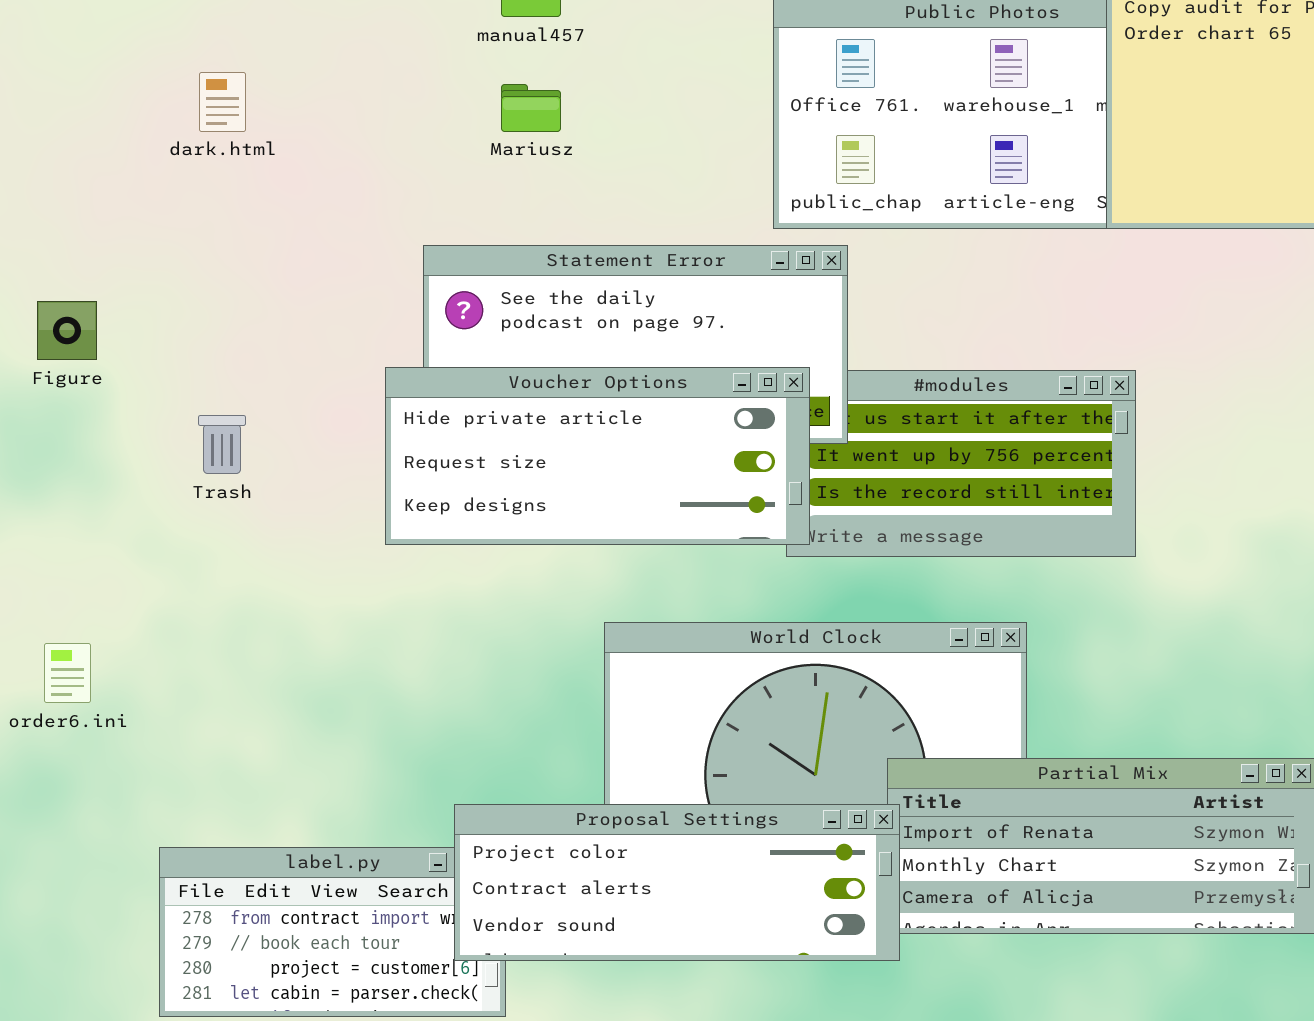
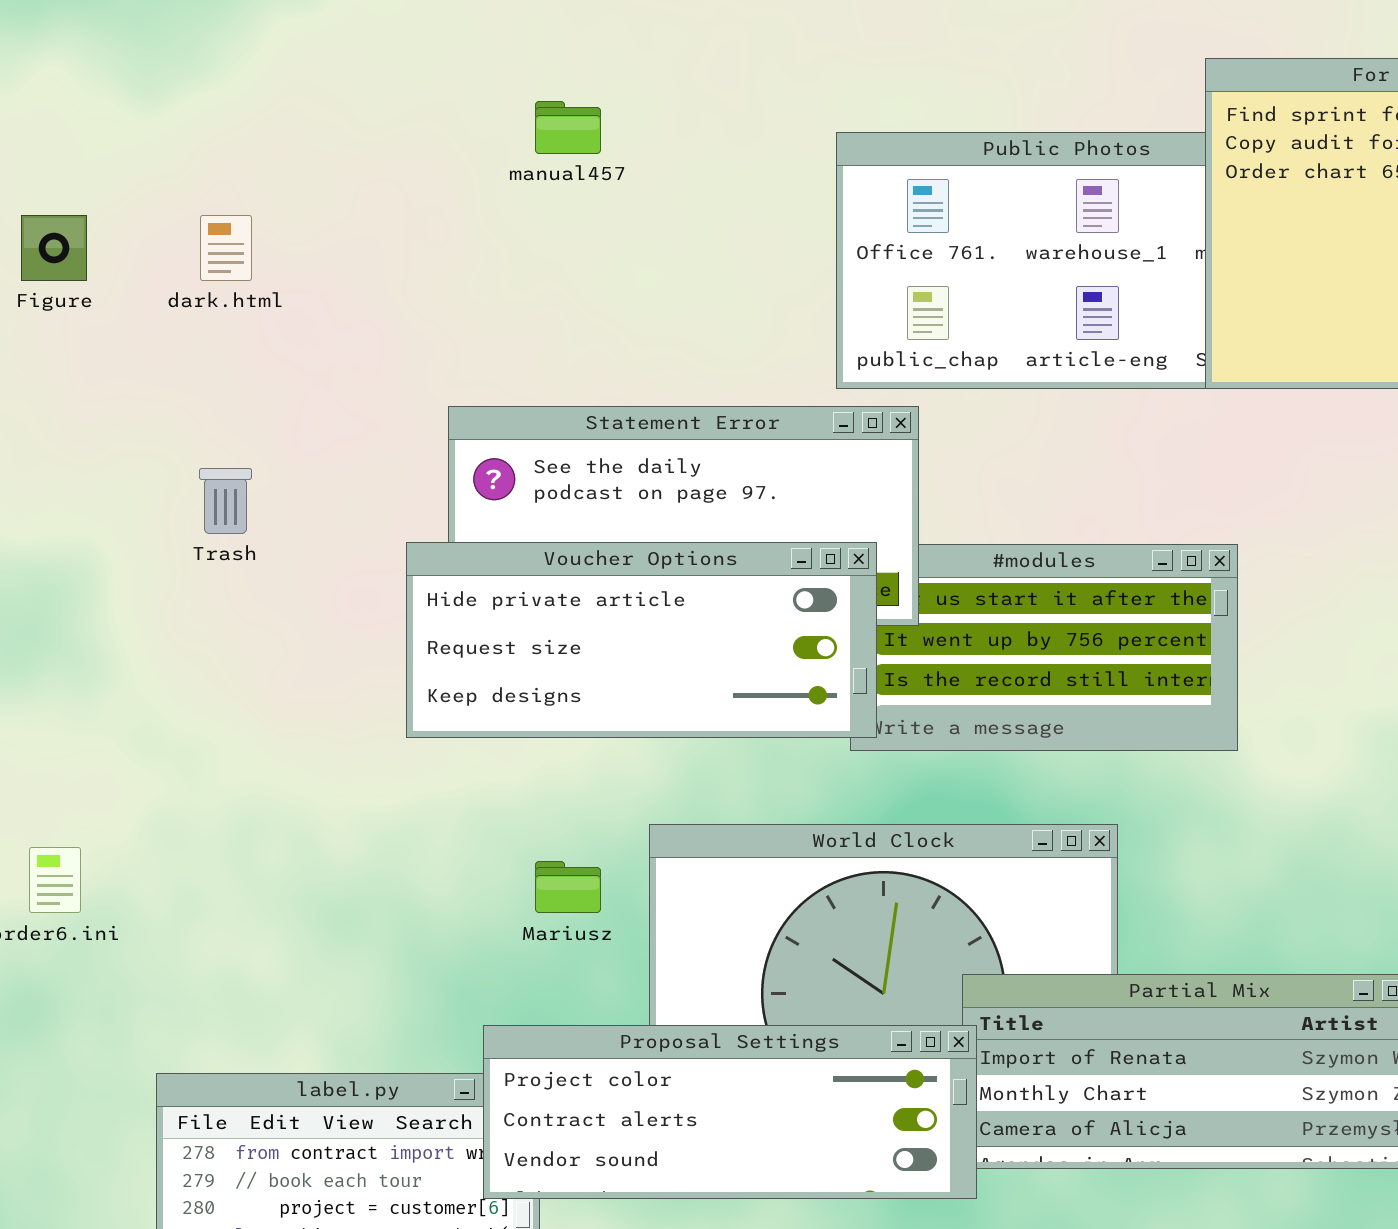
Mariusz: [501,84,561,132] -> [535,861,601,913], moved
Figure: [37,301,97,360] -> [21,215,87,281], moved
Trash: [198,415,246,474] -> [199,468,252,534], moved

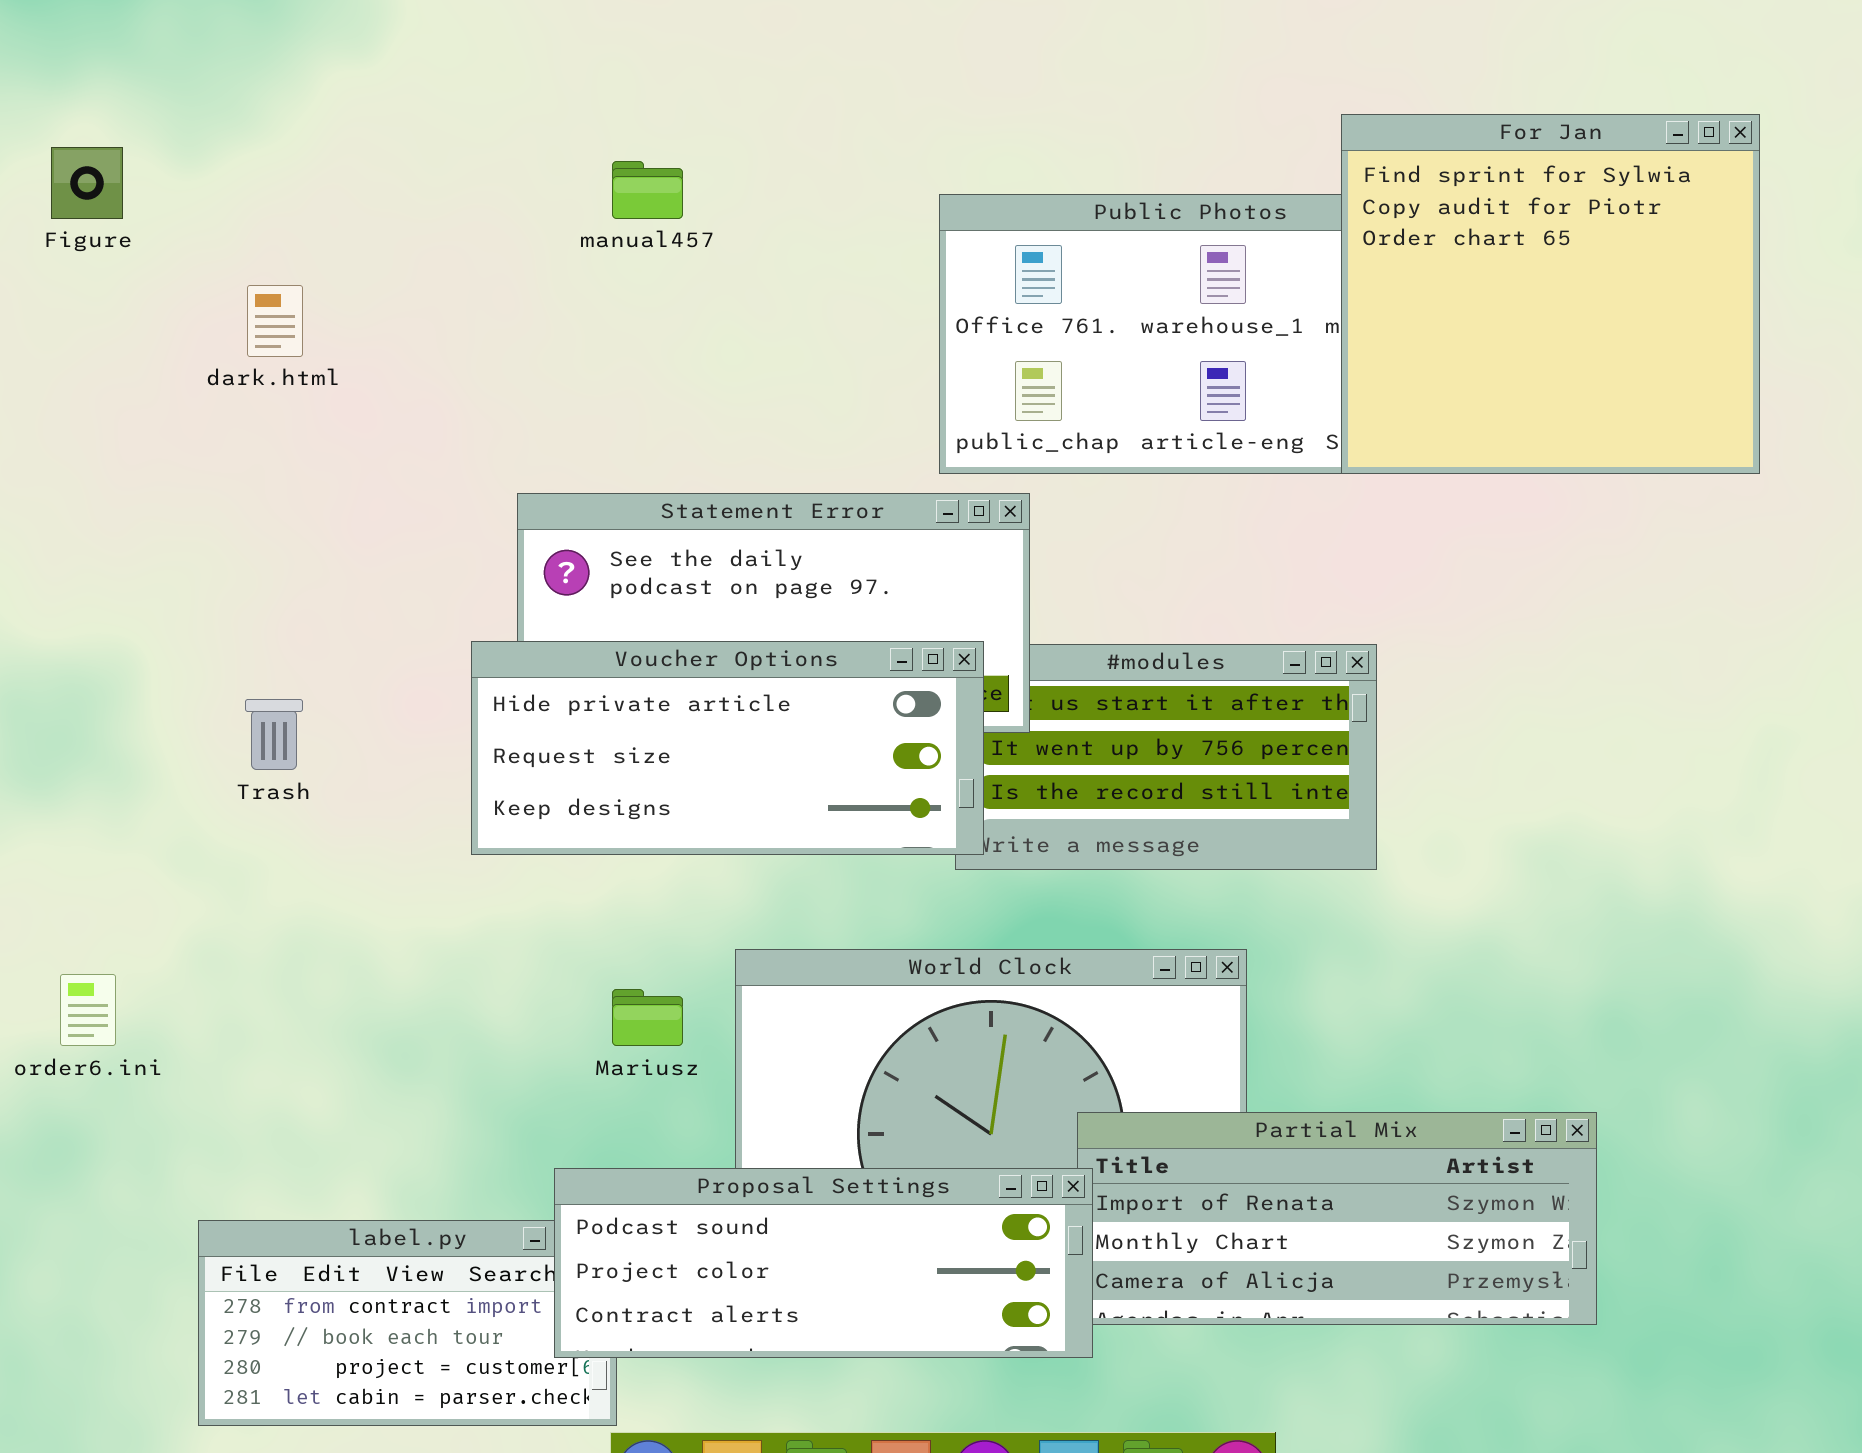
Figure: [21,215,87,281] -> [51,147,123,219], moved
Trash: [199,468,252,534] -> [245,699,303,770], moved
Proposal Settings: [483,1025,977,1199] -> [554,1168,1093,1358], scrolled up 1 row

